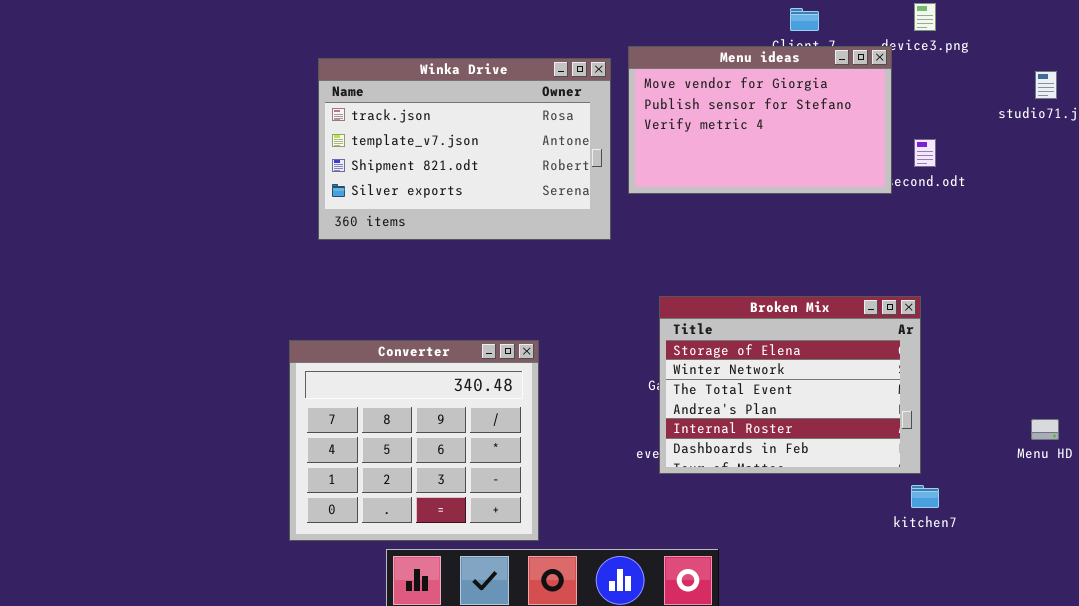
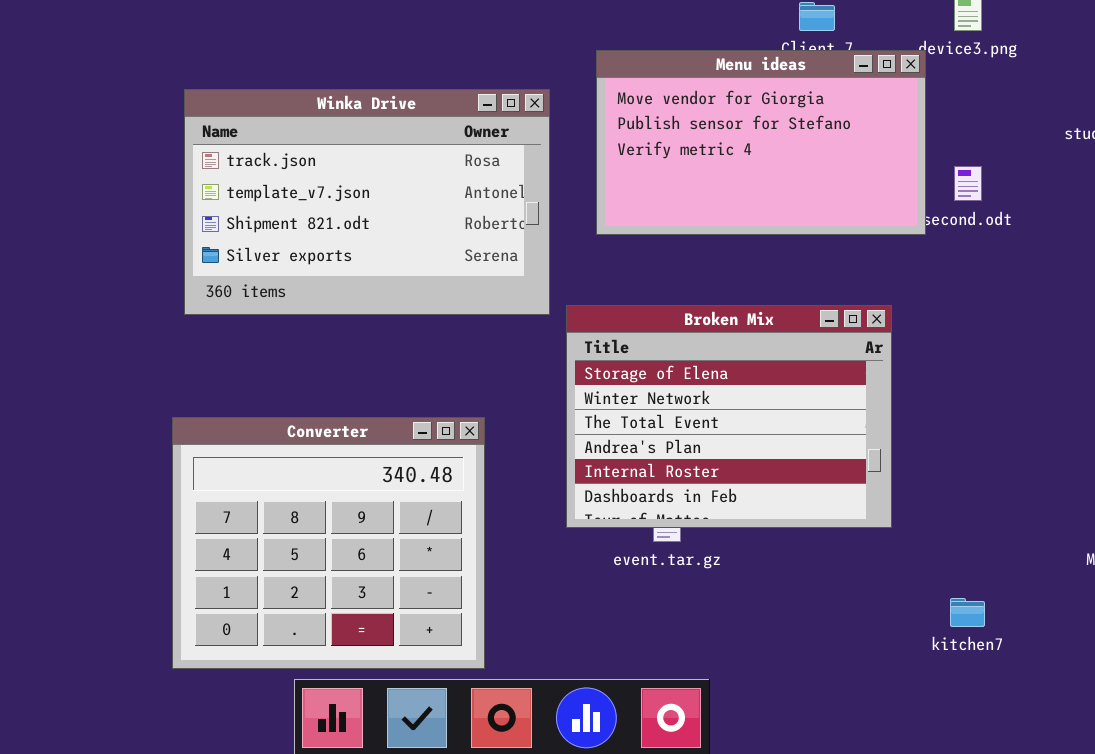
Winka Drive: [318,58,611,240] -> [184,89,550,315], moved
Broken Mix: [659,296,921,474] -> [566,305,892,528], moved

